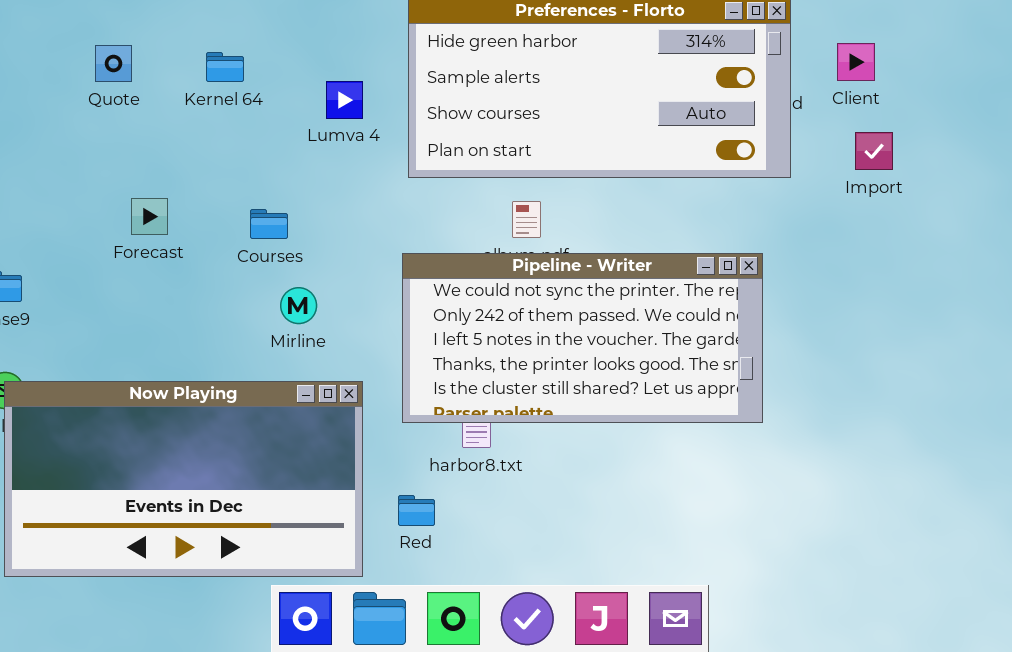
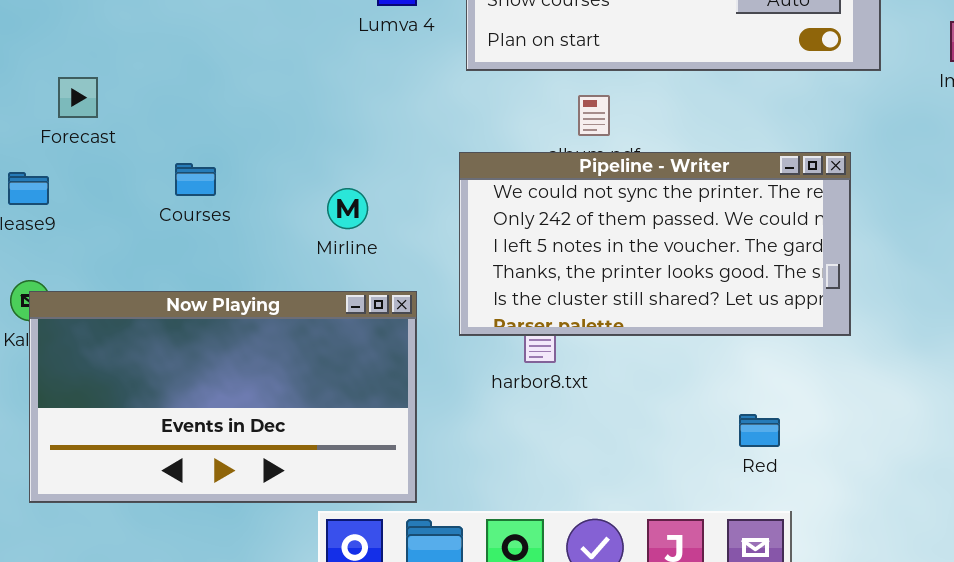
Forecast: [131,198,168,235] -> [58,77,98,118], moved
Courses: [250,209,288,239] -> [175,163,216,196], moved
Red: [398,495,435,526] -> [739,414,780,447], moved

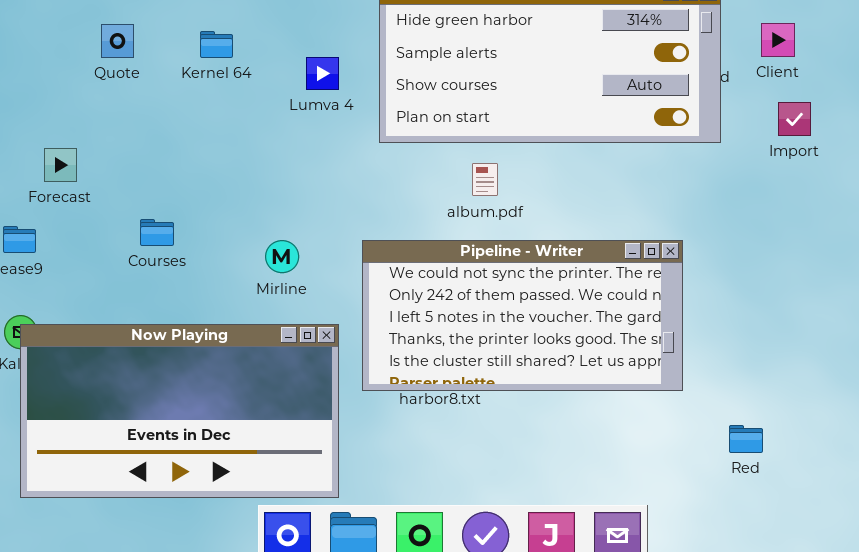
Pipeline - Writer: [459,152,851,336] -> [362,240,683,391], moved
Red: [739,414,780,447] -> [729,425,763,453], moved

